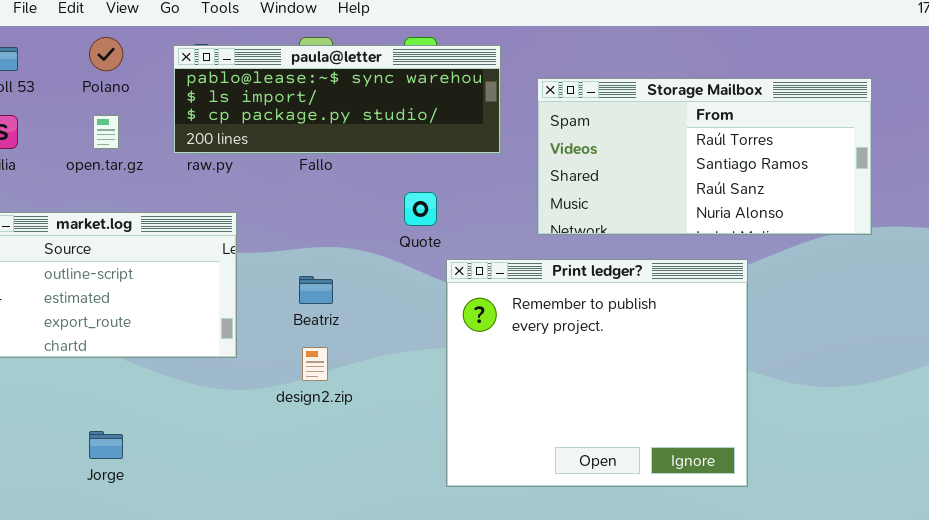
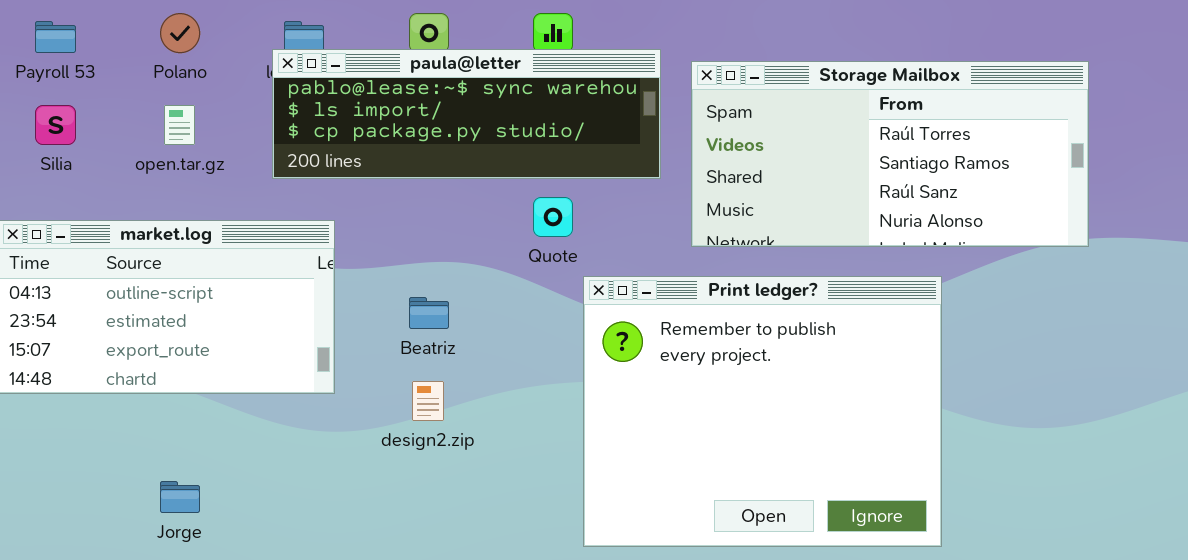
paula@letter: [173,45,501,154] -> [272,49,661,179], moved

